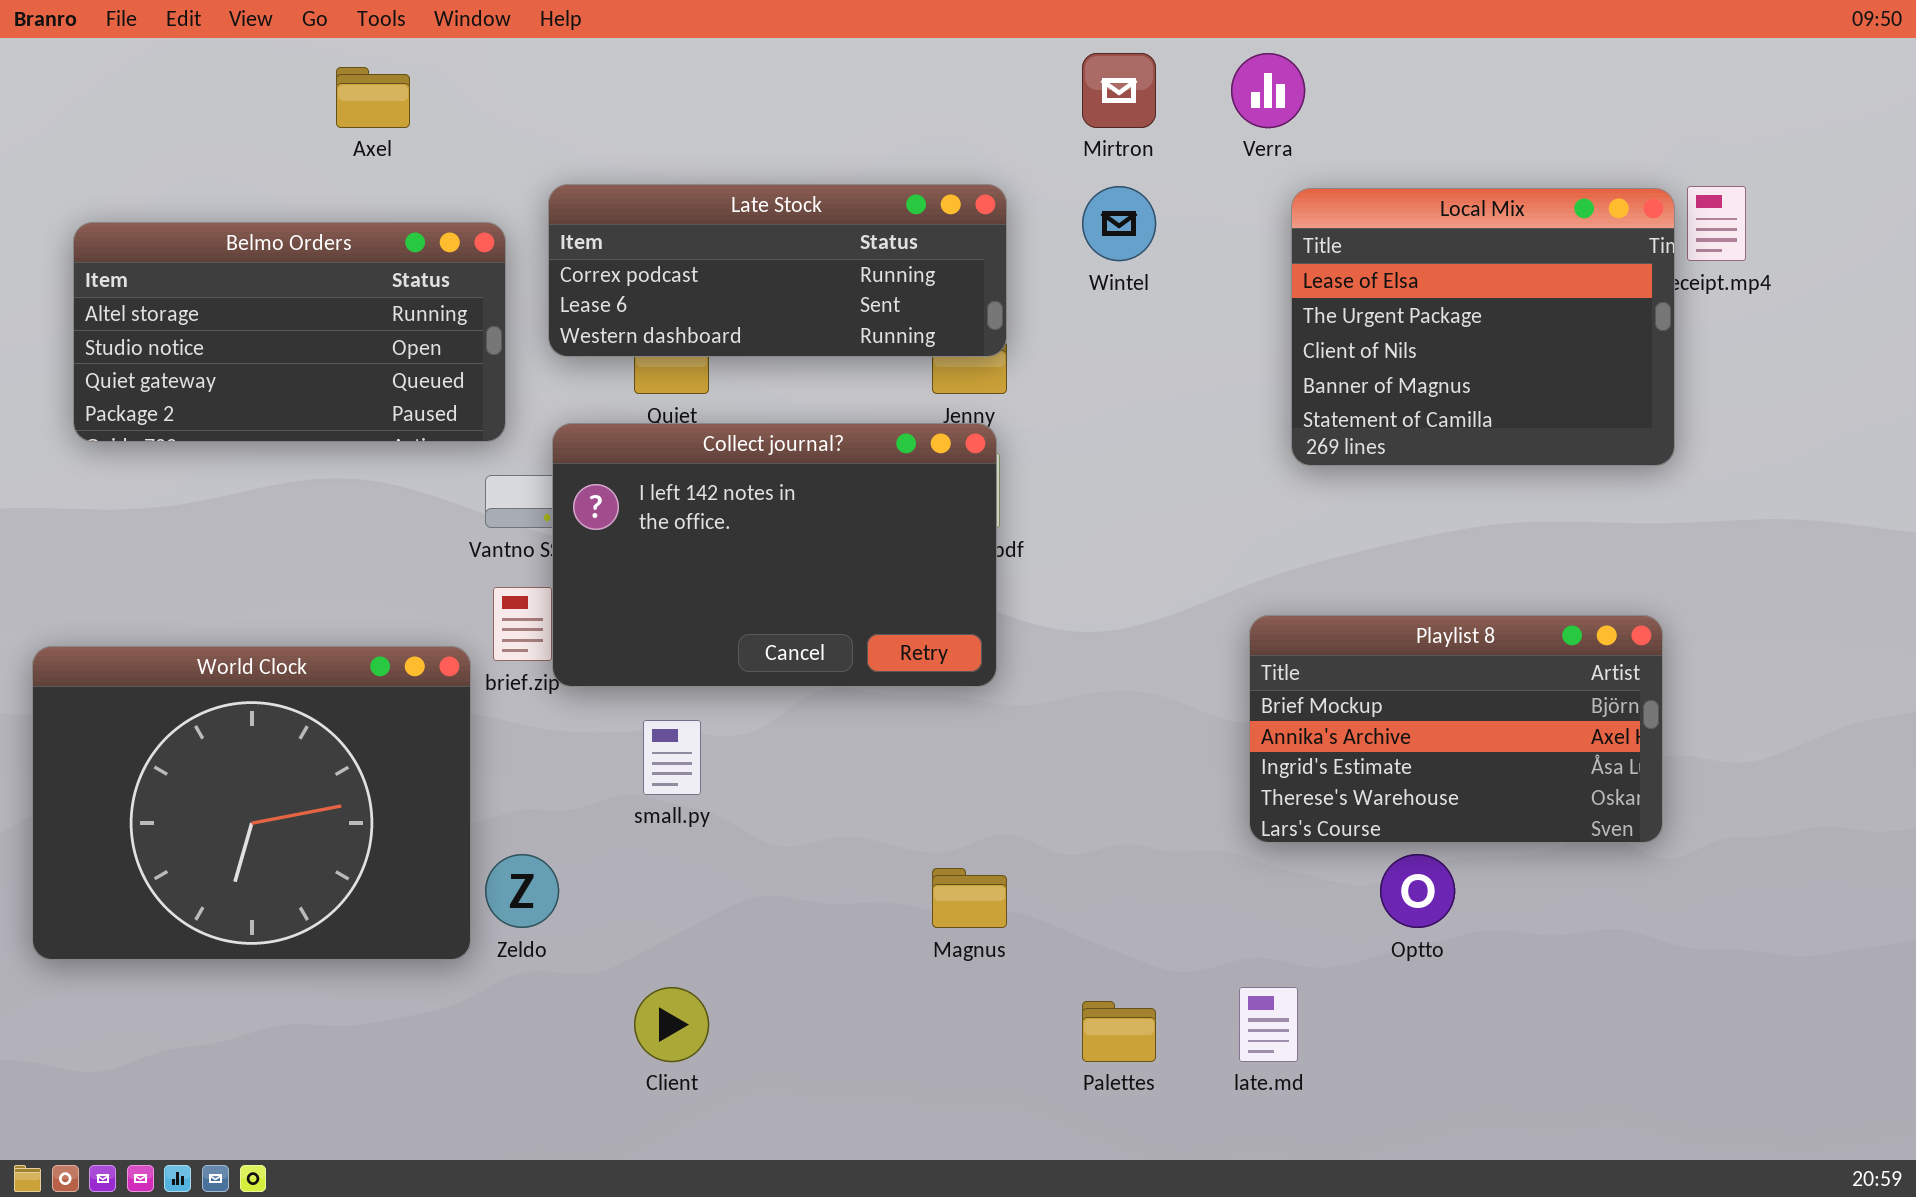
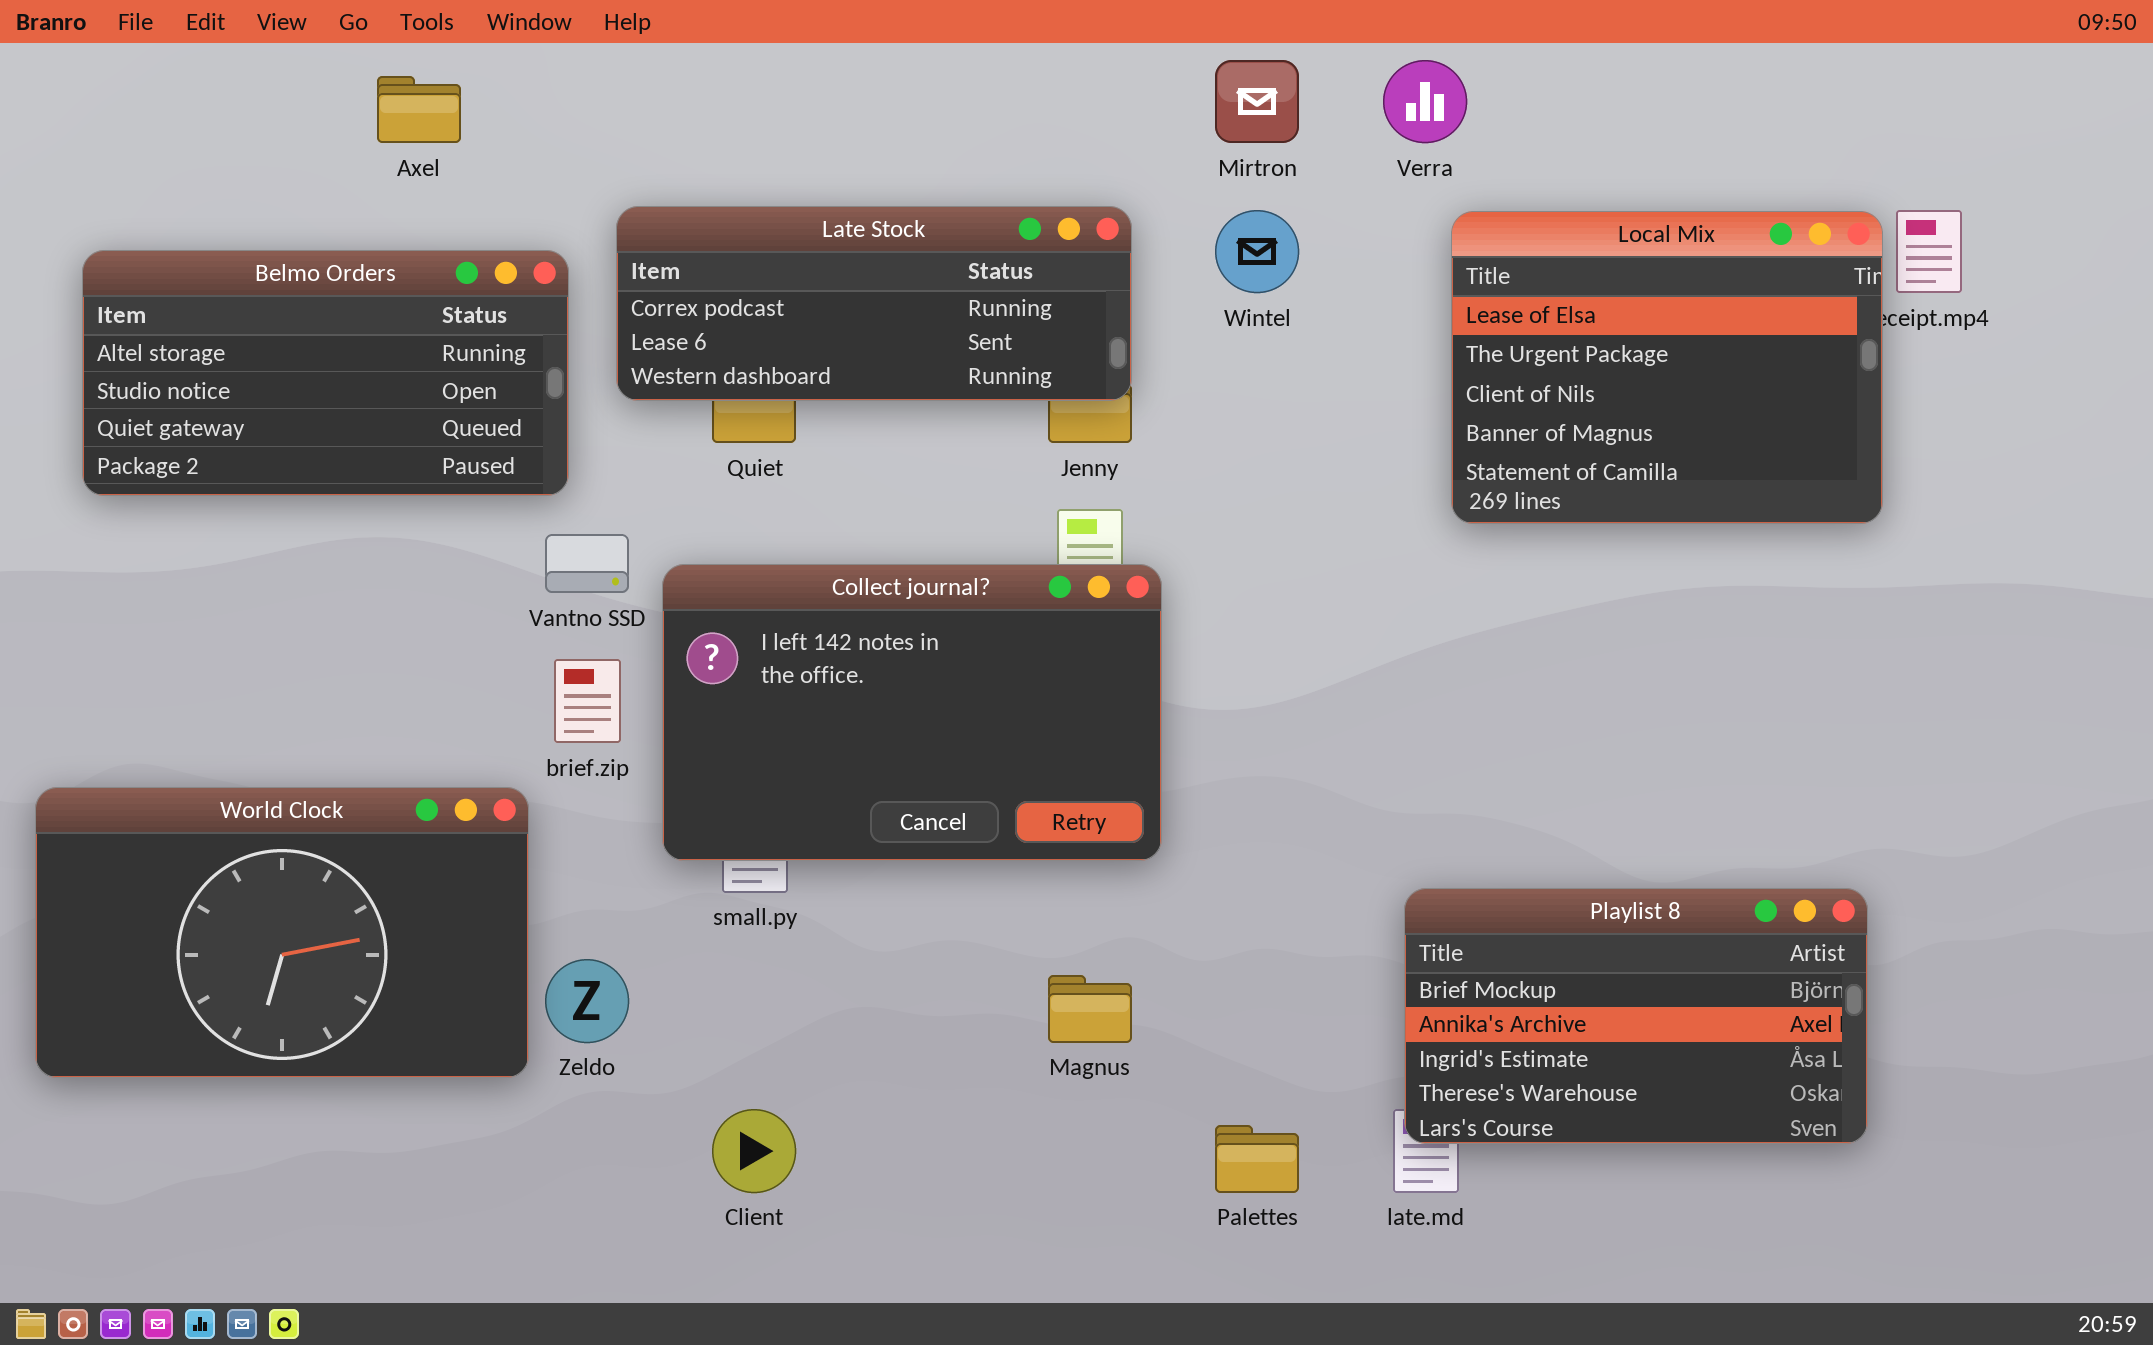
Collect journal?: [552,423,997,687] -> [662,564,1162,861], moved
Playlist 8: [1249,615,1663,843] -> [1404,888,1868,1144], moved
World Clock: [32,646,471,960] -> [35,787,529,1078], resized

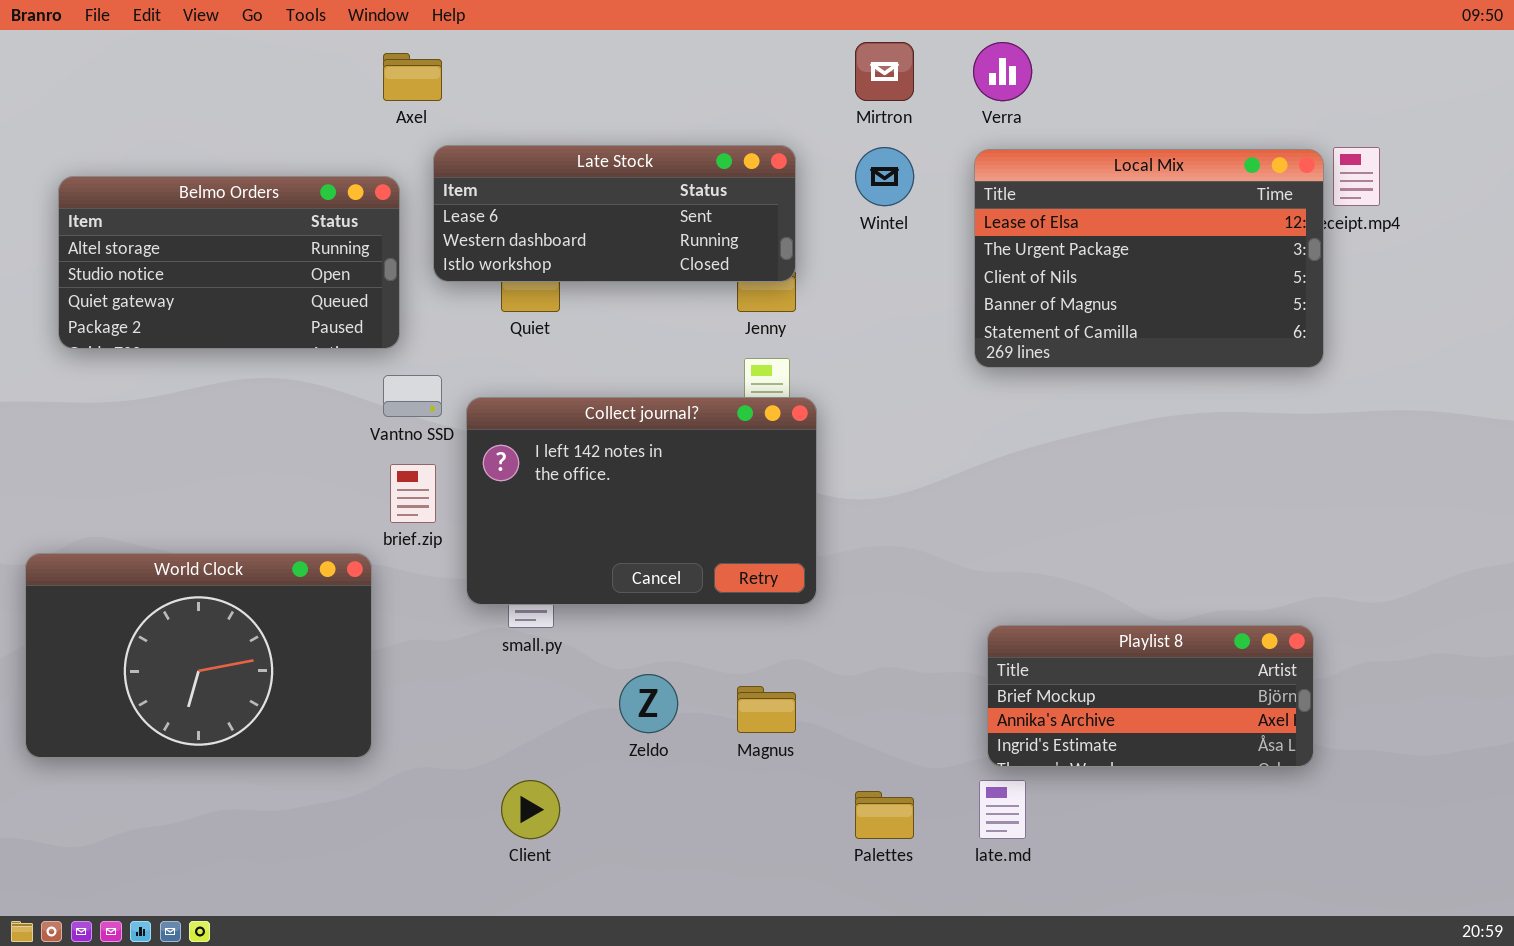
Axel: [377,76,461,143] -> [383,53,442,101], moved
Late Stock: [616,206,1132,401] -> [433,145,796,282], scrolled down 1 row
Local Mix: [1451,211,1883,524] -> [974,149,1324,368], resized
Playlist 8: [1404,888,1868,1144] -> [987,625,1314,767], resized
Zeldo: [545,959,629,1043] -> [619,674,678,733], moved

